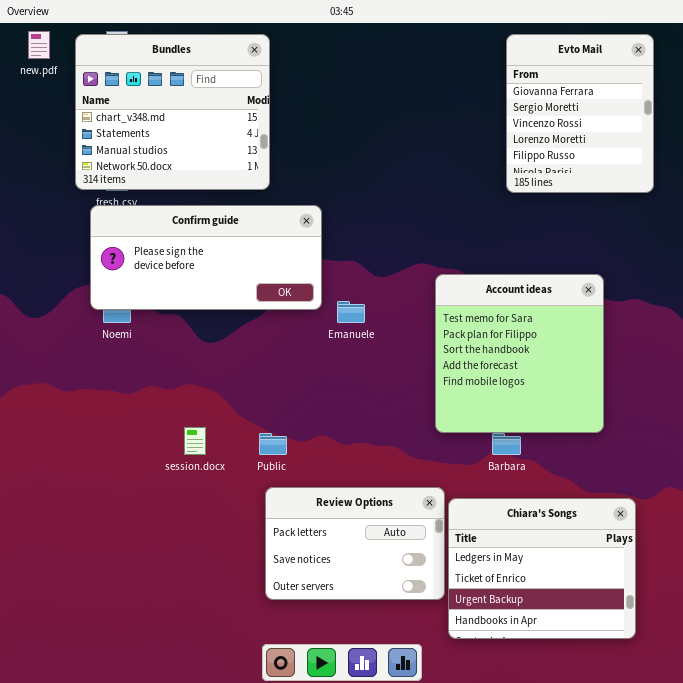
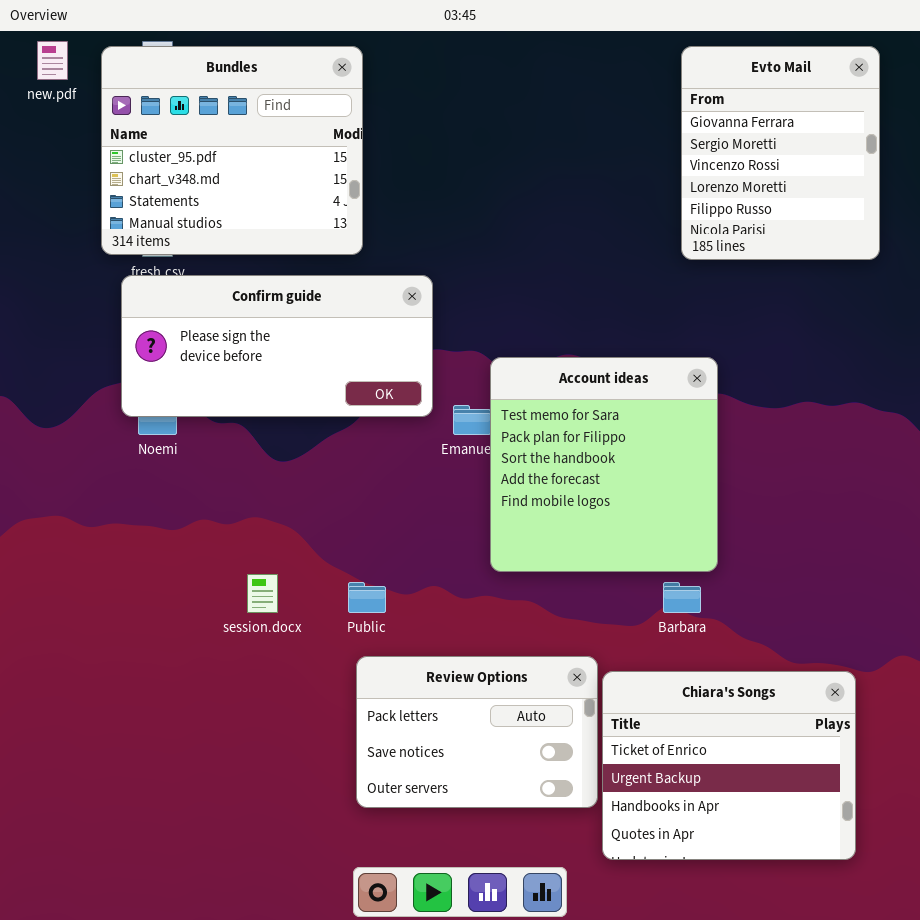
Bundles: [75,34,270,190] -> [101,46,363,255], scrolled up 1 row
Account ideas: [435,274,604,433] -> [490,357,718,572], moved
Chiara's Songs: [448,498,636,639] -> [602,671,856,860], scrolled down 1 row

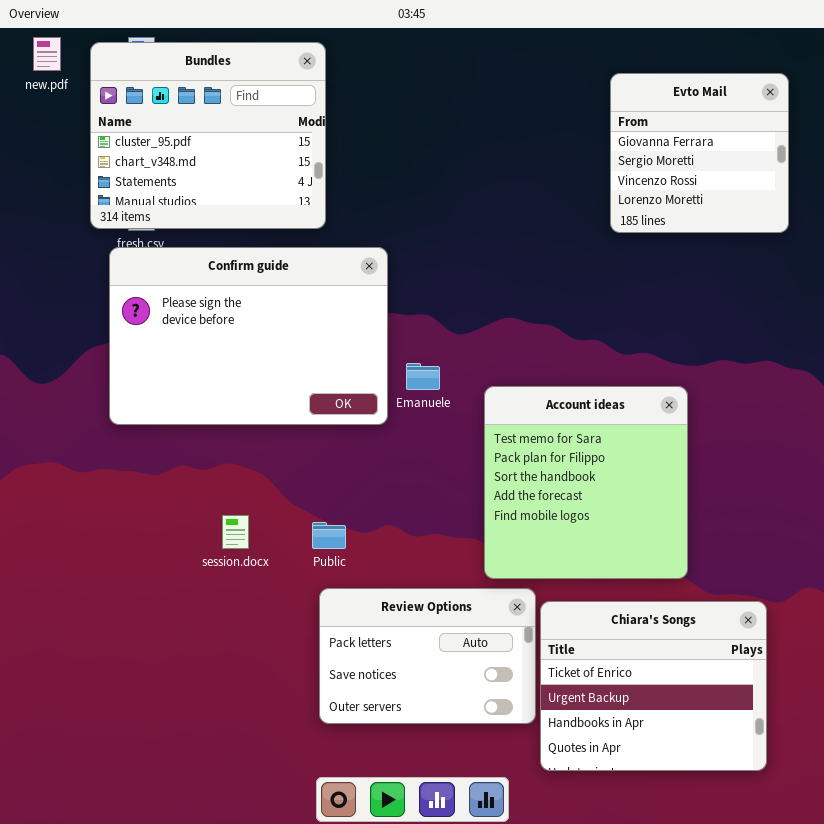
Evto Mail: [681,46,880,260] -> [610,73,789,233], resized
Confirm guide: [121,275,433,417] -> [109,247,388,425], resized
Account ideas: [490,357,718,572] -> [484,386,688,579], moved

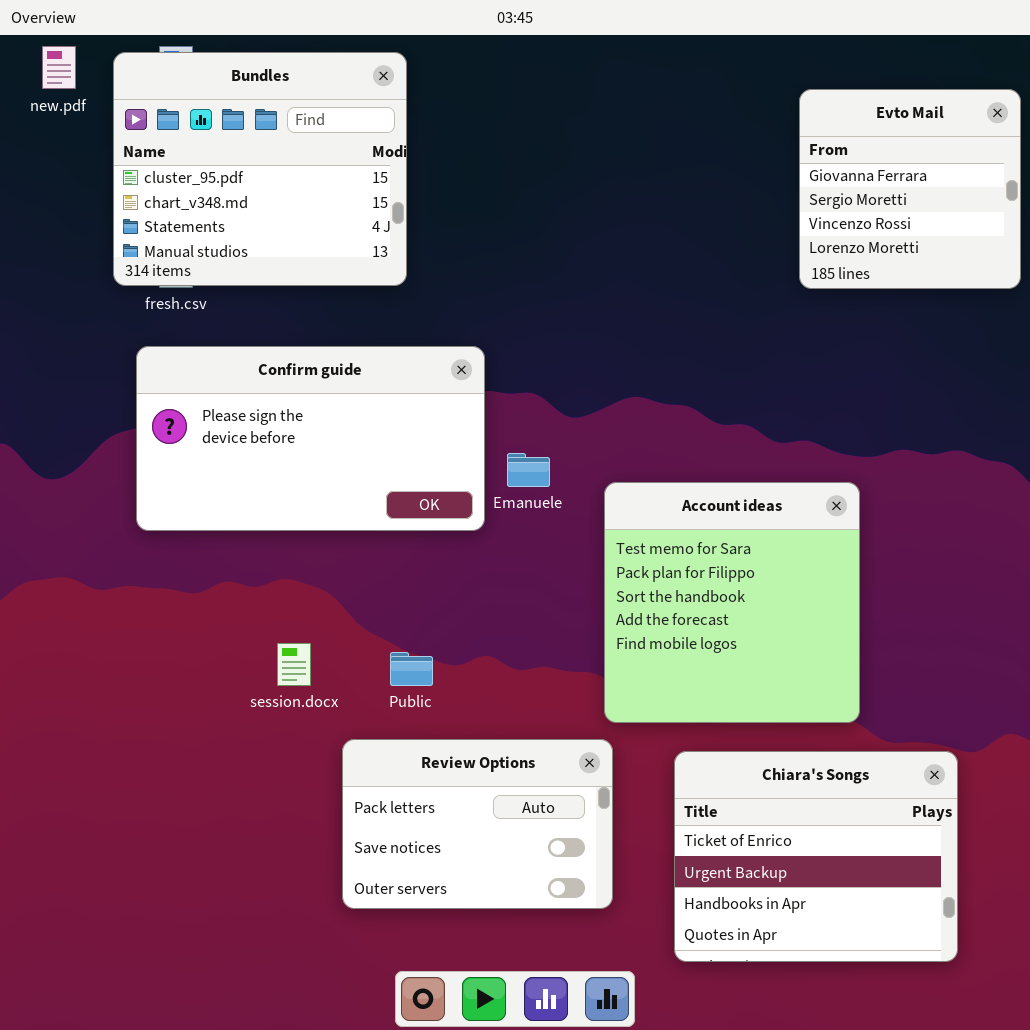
Evto Mail: [610,73,789,233] -> [799,89,1021,289], moved
Confirm guide: [109,247,388,425] -> [136,346,485,531], resized
Review Options: [319,588,536,724] -> [342,739,613,909], moved

